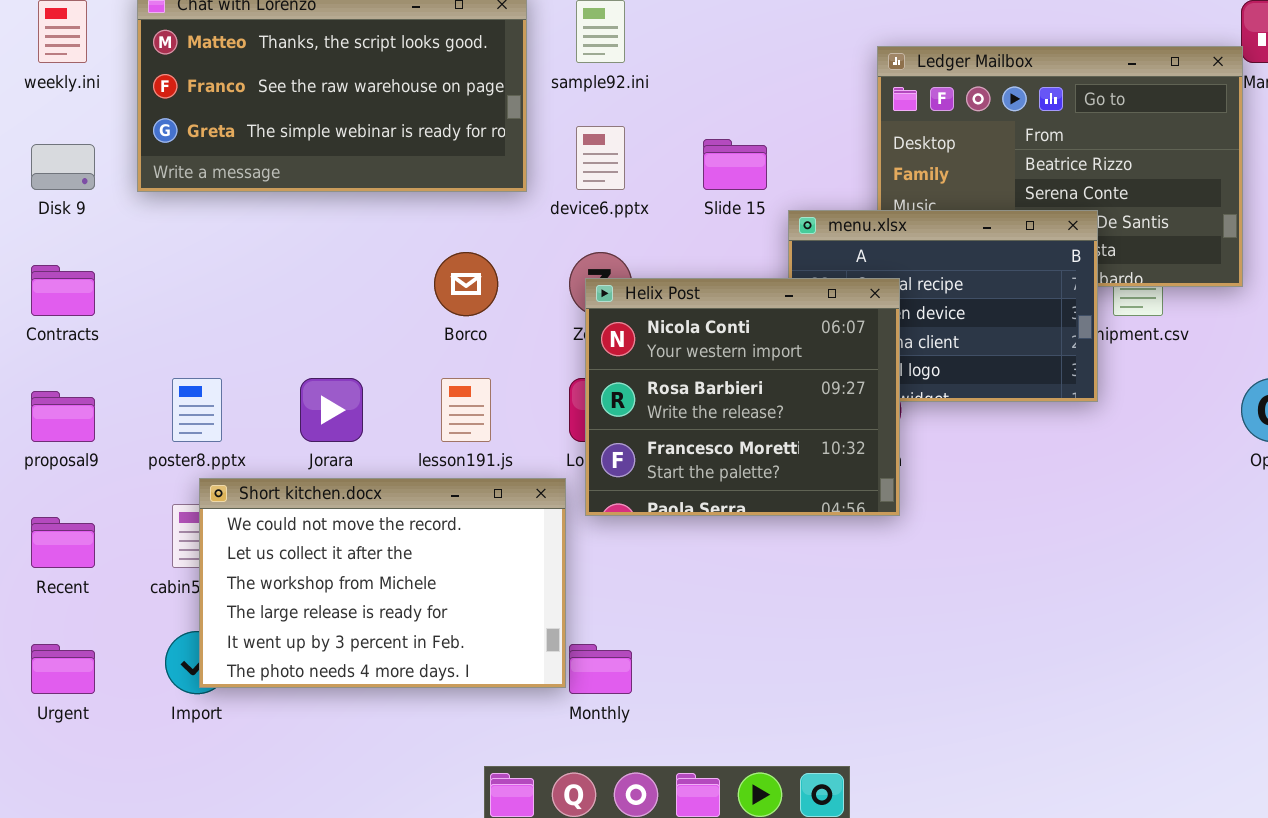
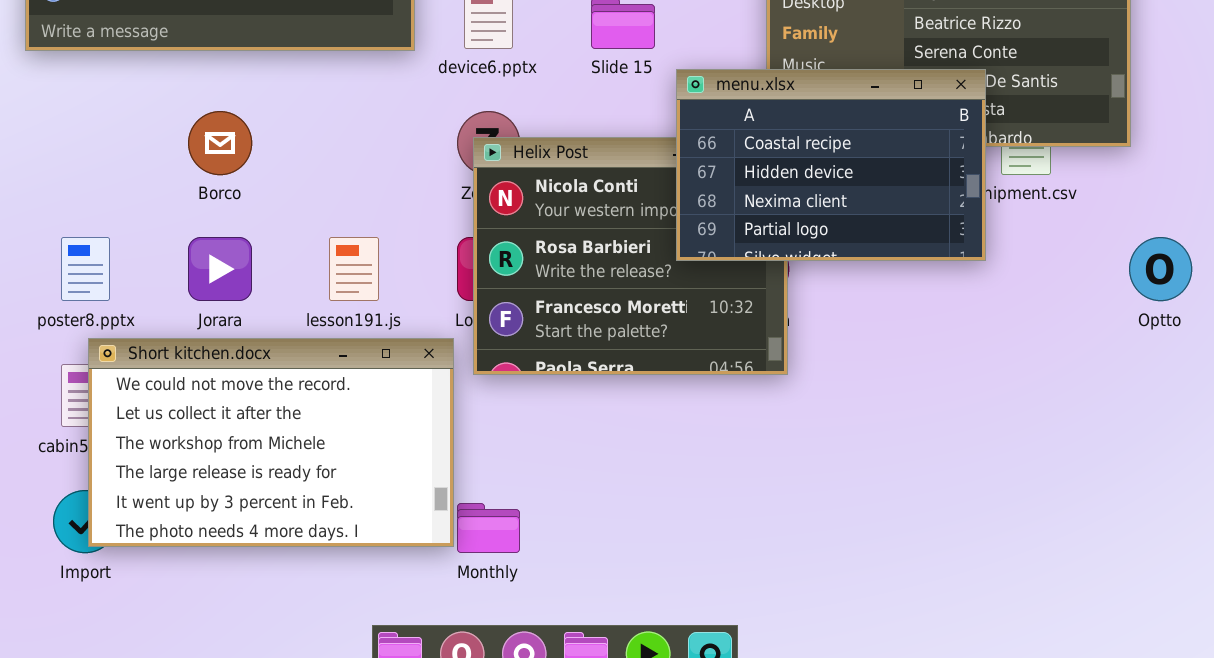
menu.xlsx: [788,210,1098,402] -> [676,69,986,261], raised
Borco: [434,252,498,316] -> [188,111,252,175], moved

